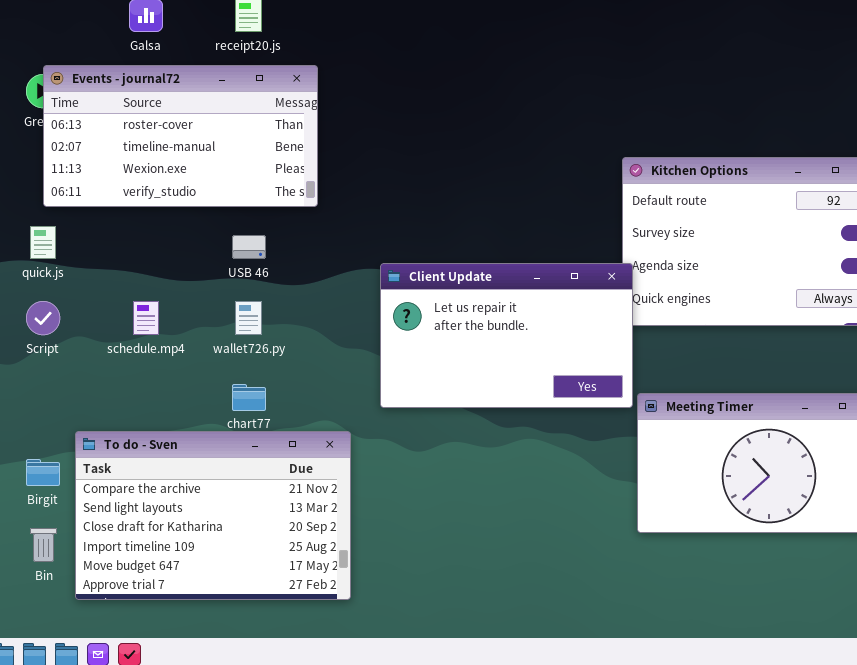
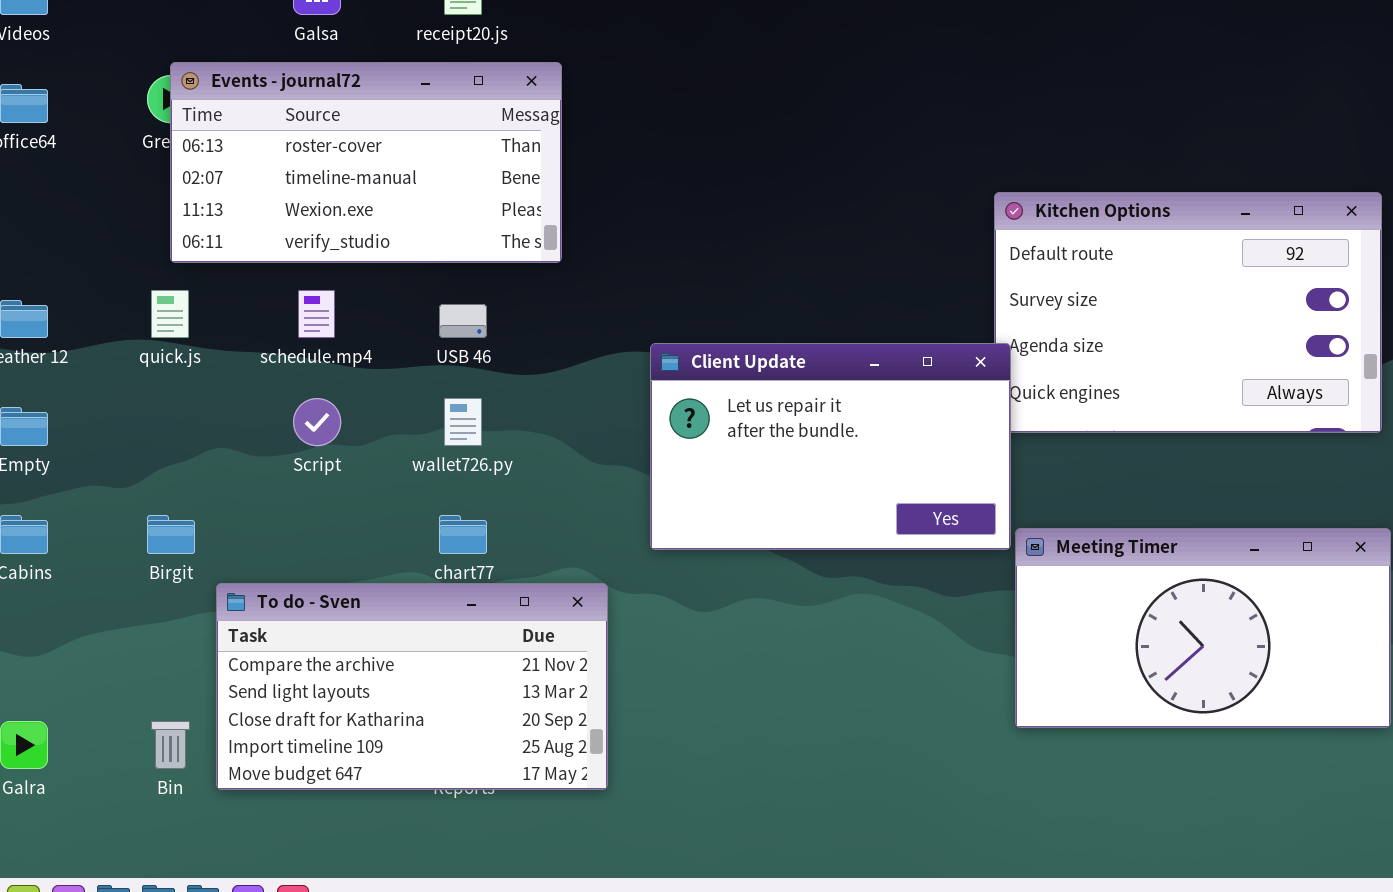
Script: [26,301,60,335] -> [293,398,341,446], moved
schedule.mp4: [133,301,159,335] -> [298,290,335,338], moved
To do - Sven: [75,431,351,600] -> [216,583,608,790], resized
Birgit: [26,459,60,486] -> [147,515,195,554], moved

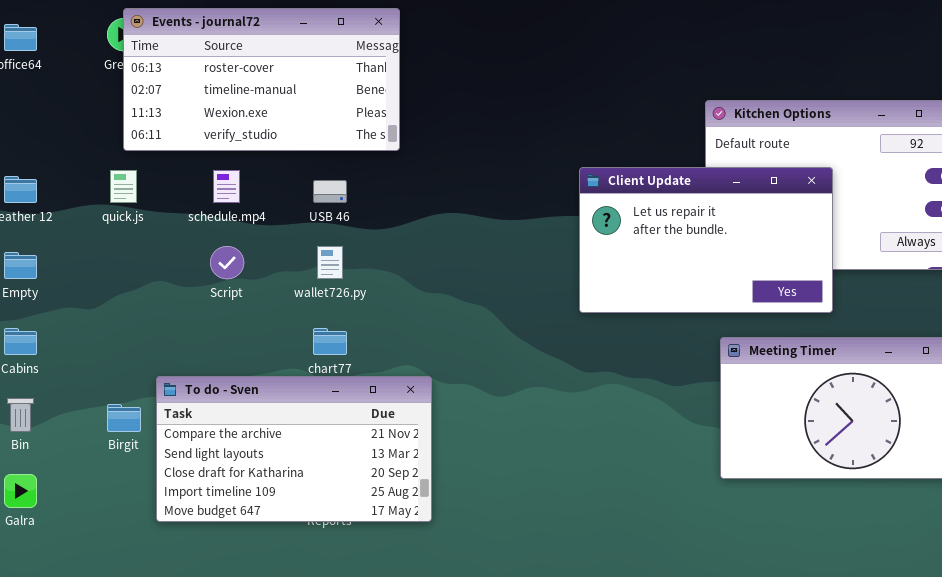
Client Update: [650,343,1011,550] -> [579,167,833,313], moved
Birgit: [147,515,195,554] -> [107,404,141,432], moved
Bin: [151,721,190,769] -> [7,398,34,432], moved

